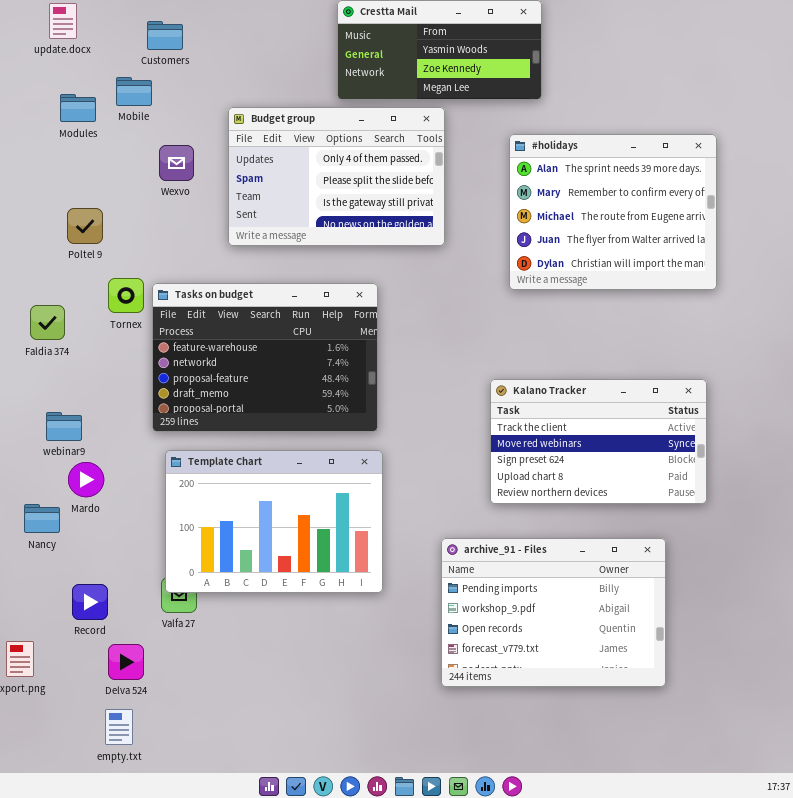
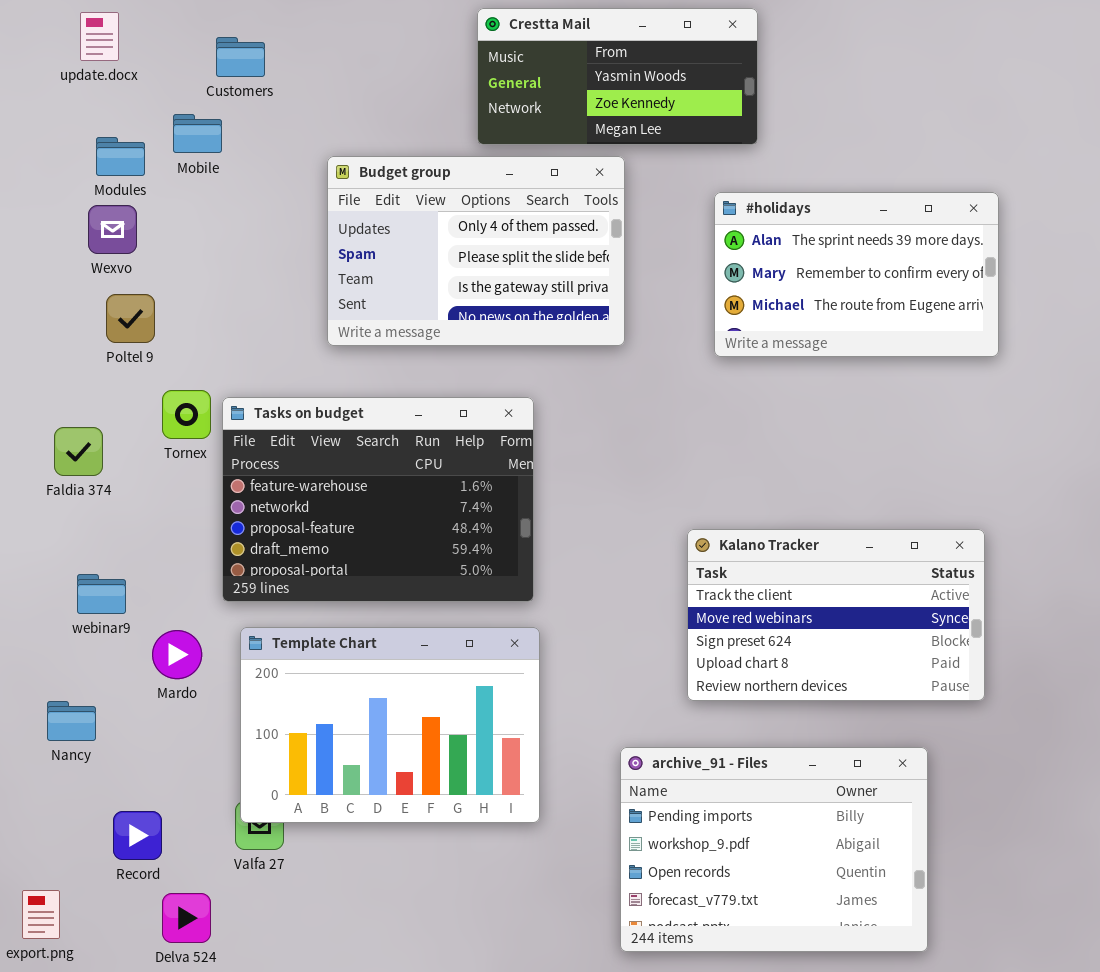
#holidays: [509,134,717,290] -> [714,192,999,357], resized
Wexvo: [159,145,194,181] -> [88,205,137,254], moved
Mardo: [68,462,104,497] -> [152,630,202,679], moved

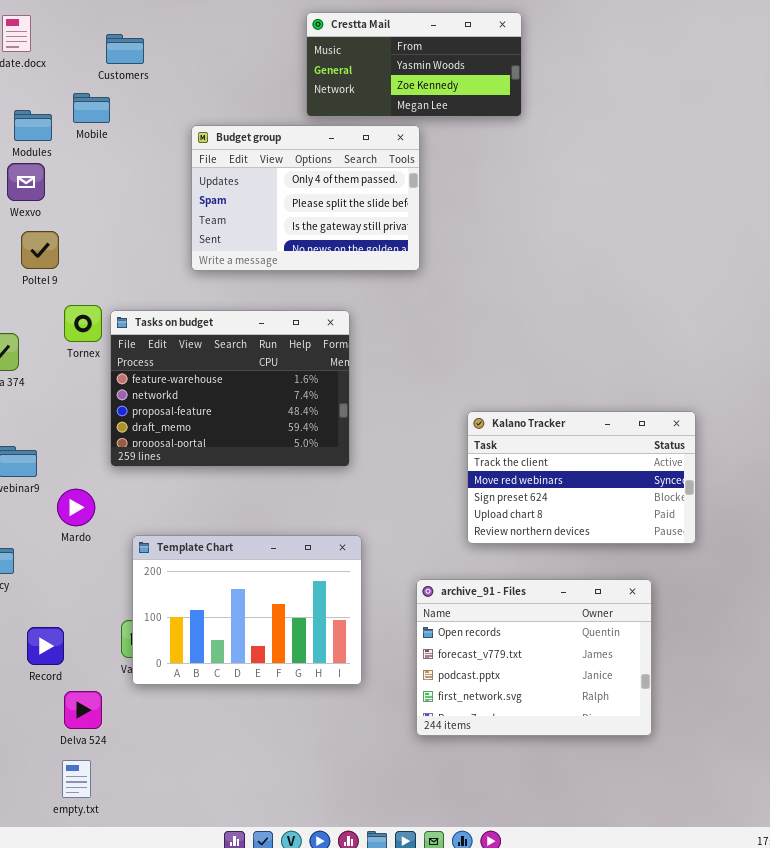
#holidays: [714,192,999,357] -> none, closed
Template Chart: [240,627,540,823] -> [132,535,362,685], moved
archive_91 - Files: [620,747,928,952] -> [416,579,652,736], scrolled down 2 rows

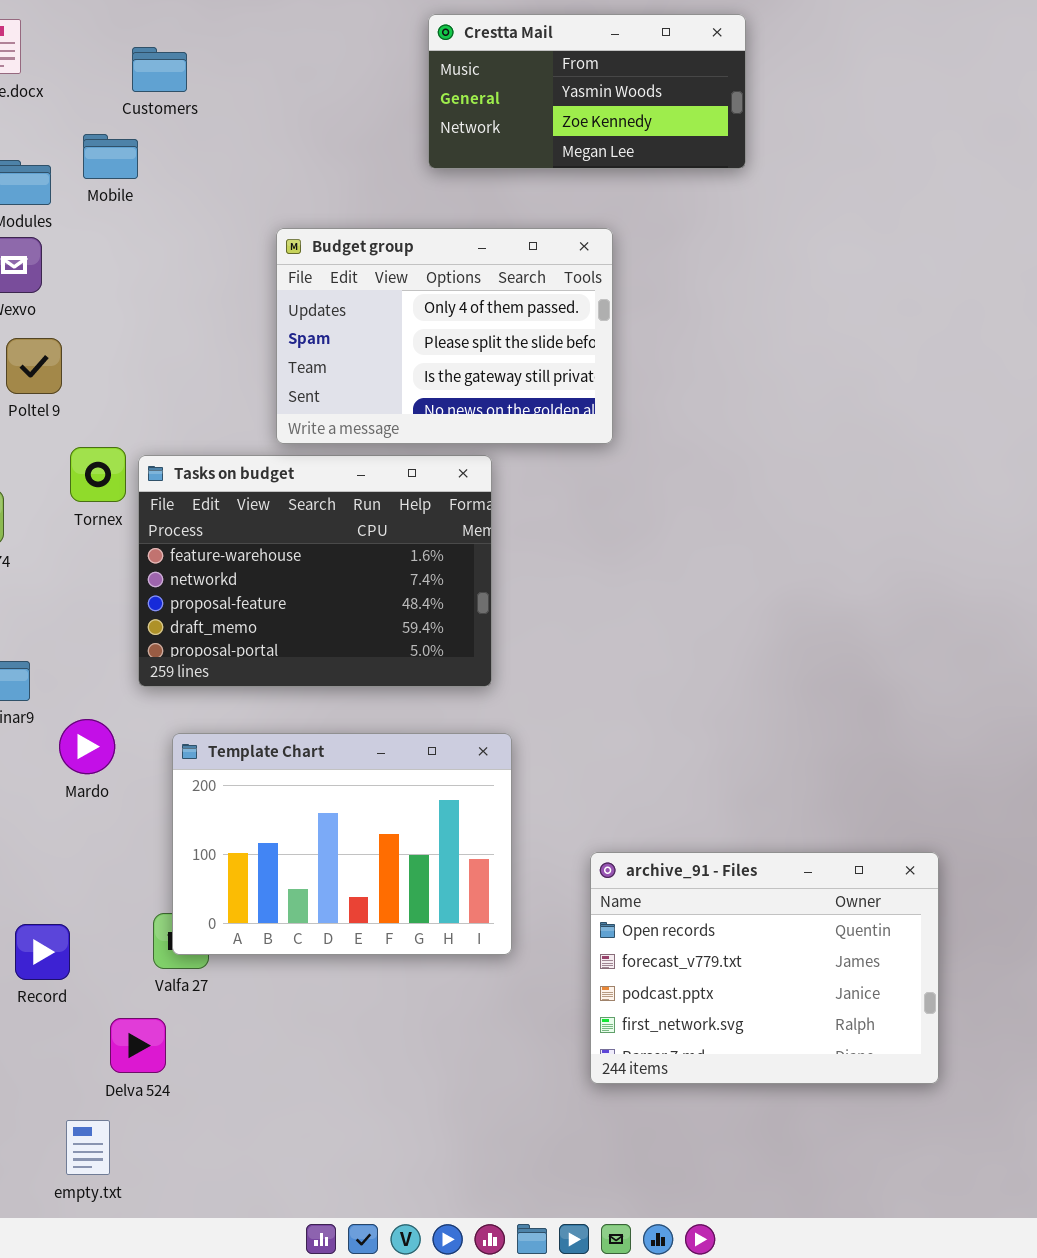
Budget group: [191,125,420,271] -> [276,228,613,444], moved
Kalano Tracker: [467,411,696,544] -> none, closed
Template Chart: [132,535,362,685] -> [172,733,512,955], moved
Delva 524: [64,691,102,729] -> [110,1018,166,1073], moved

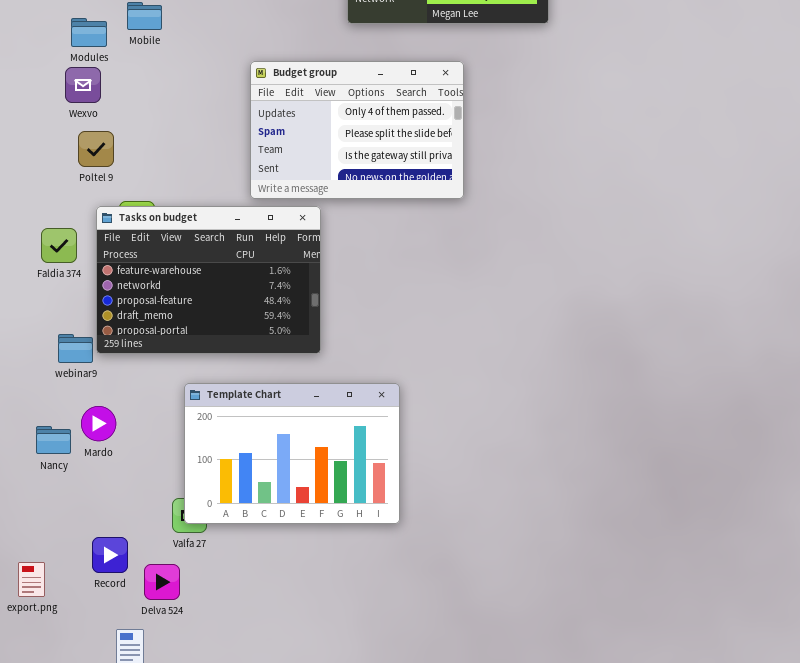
Tasks on budget: [138,455,492,687] -> [96,206,321,354], moved
Mardo: [59,719,115,774] -> [81,406,116,441], moved
archive_91 - Files: [590,852,939,1084] -> none, closed
Record: [15,924,70,980] -> [92,537,128,573], moved

